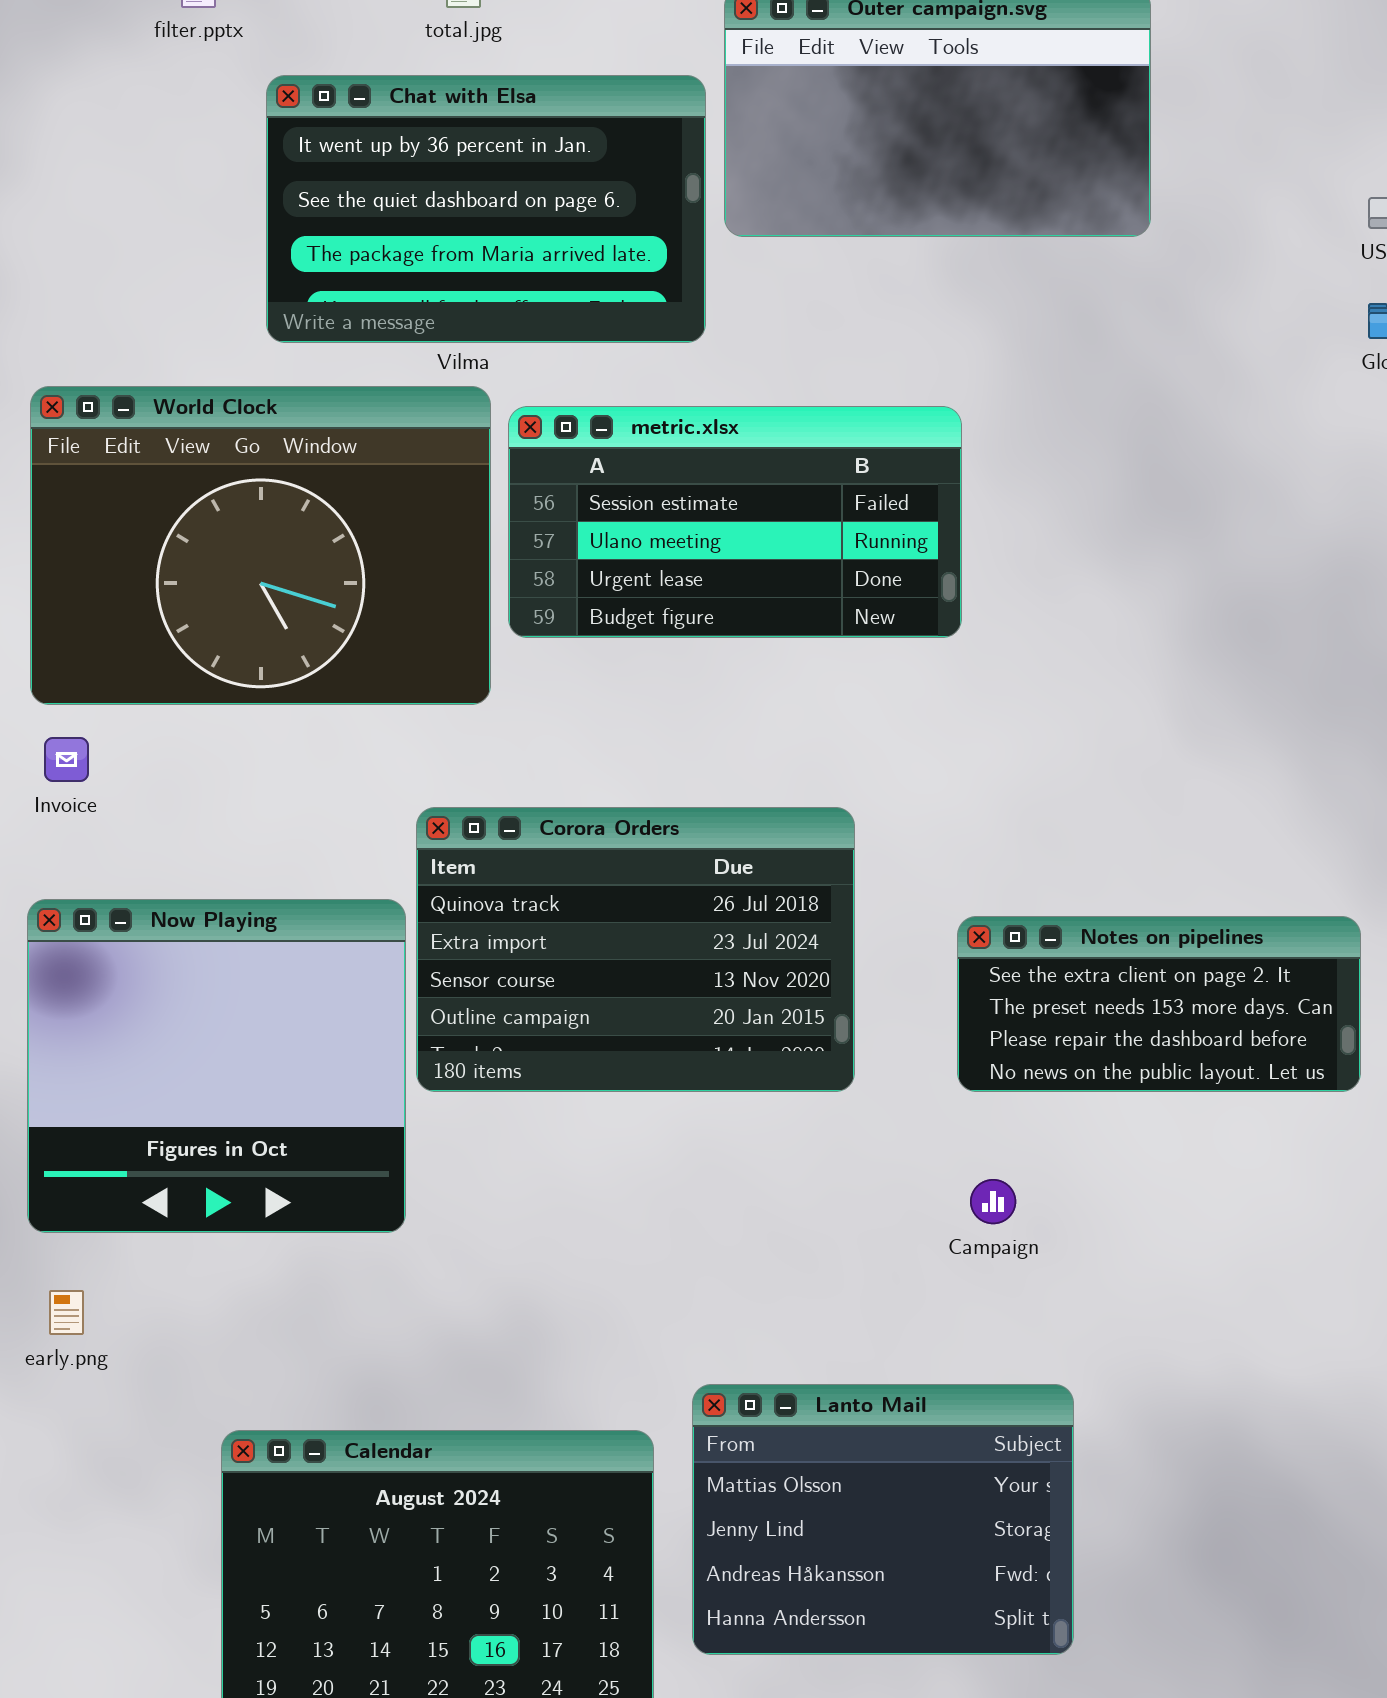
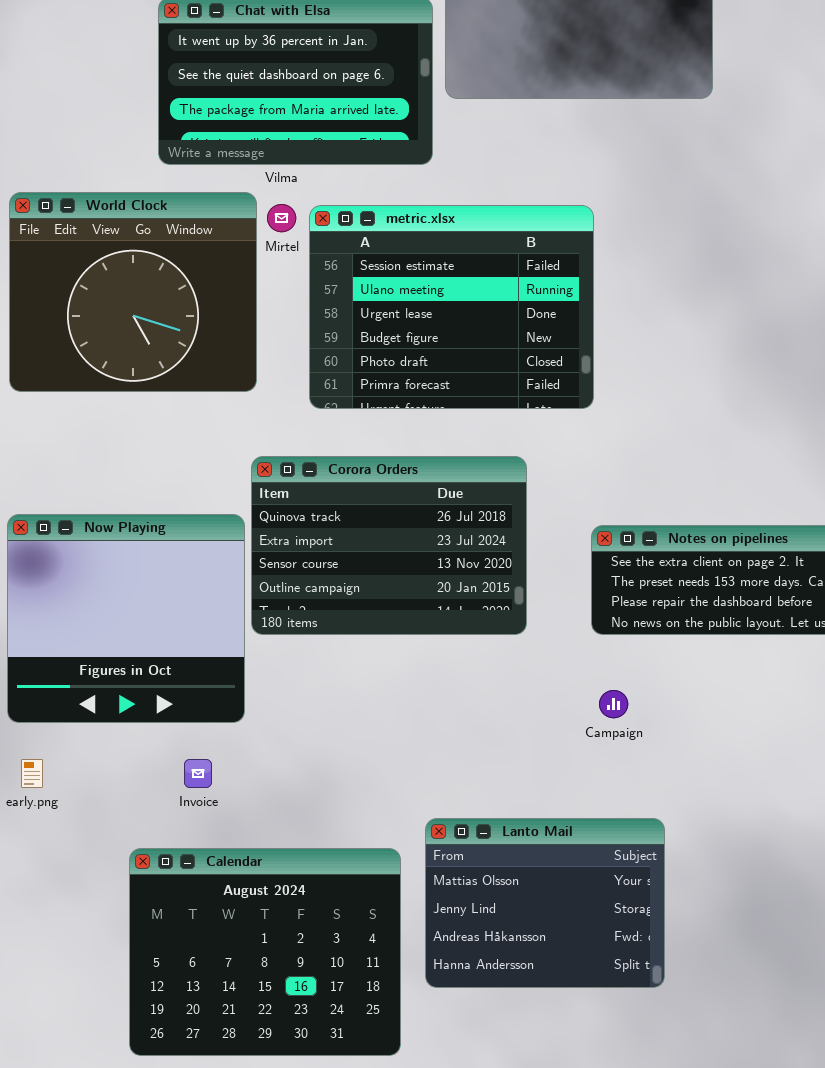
World Clock: [30,386,491,705] -> [9,192,257,392], resized
metric.xlsx: [508,406,962,638] -> [309,205,594,409], resized
Invoice: [44,737,89,782] -> [184,759,212,788], moved

